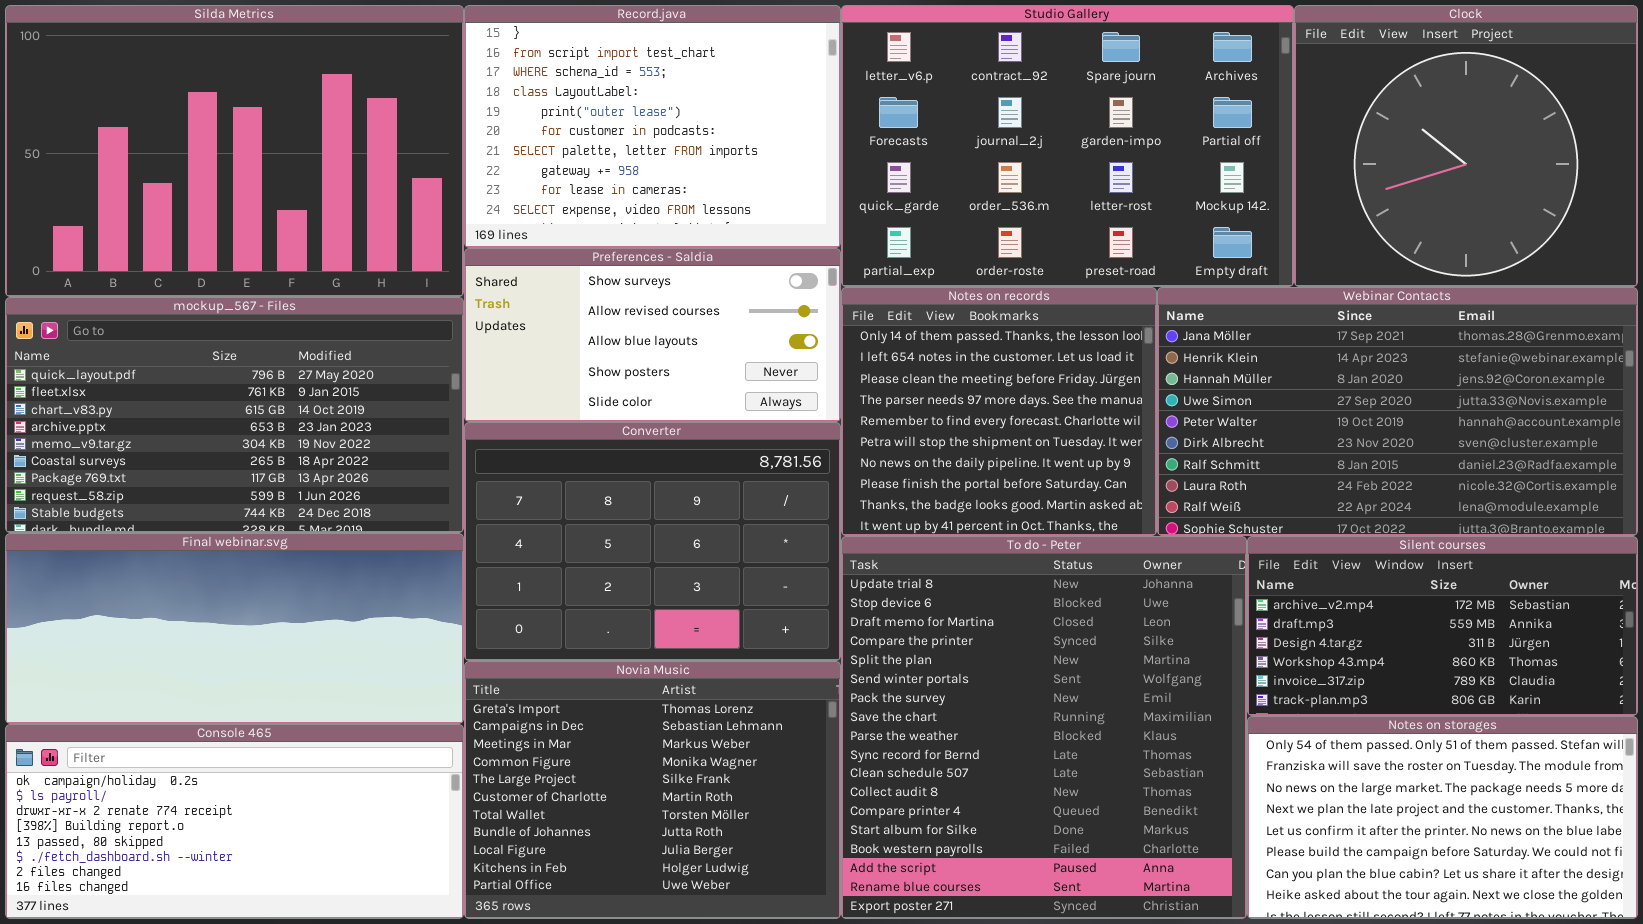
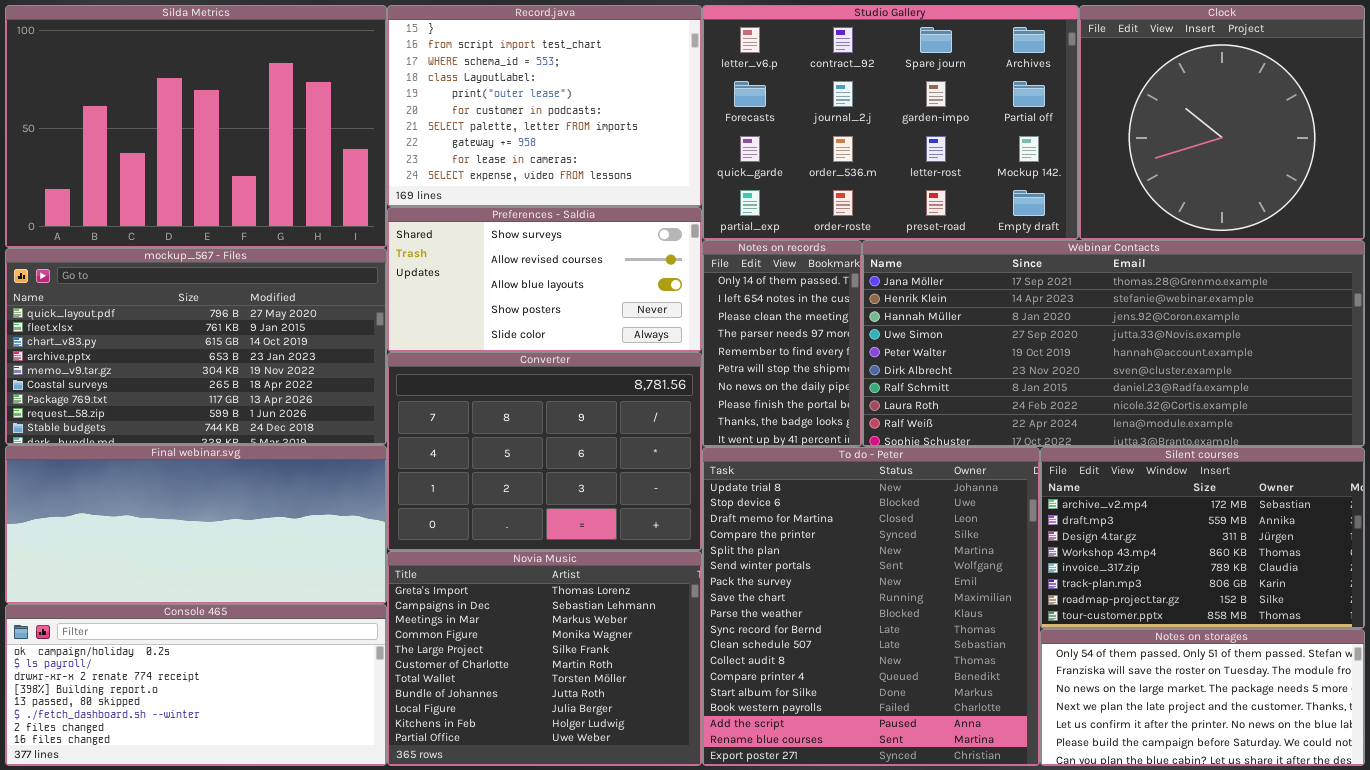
Notes on records: [841,287,1157,536] -> [702,240,862,447], resized
Webinar Contacts: [1157,287,1638,536] -> [862,240,1365,447], resized
Silent courses: [1247,536,1638,716] -> [1040,447,1365,629], resized
Notes on storages: [1247,716,1638,919] -> [1040,629,1365,766], resized

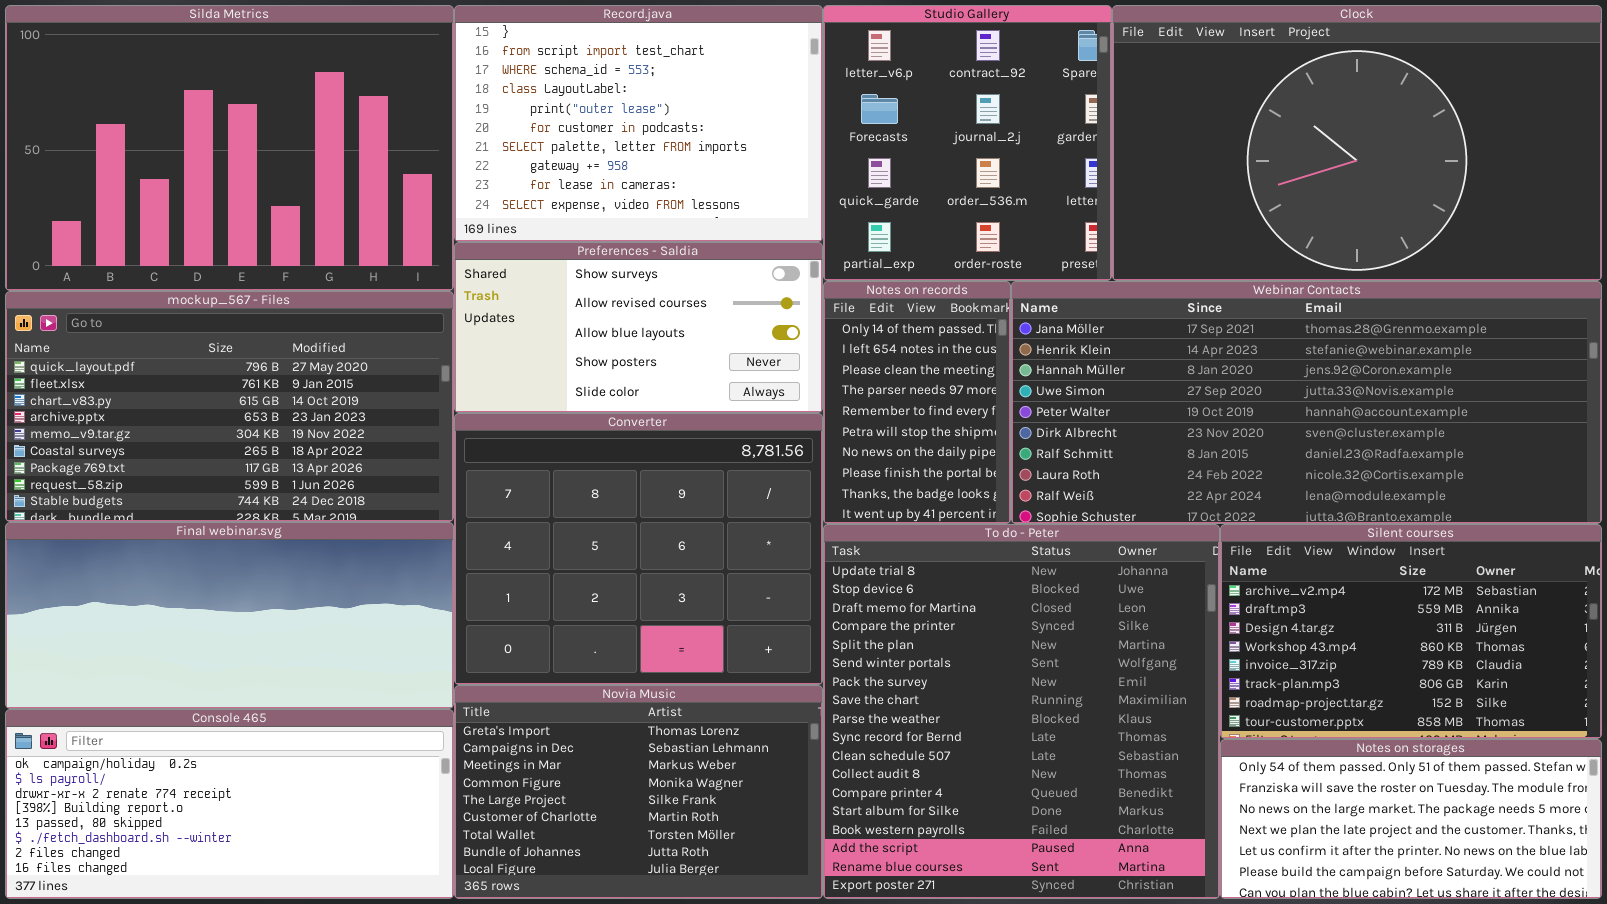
Studio Gallery: [702,5,1079,240] -> [823,5,1112,281], resized
Clock: [1079,5,1365,240] -> [1112,5,1602,281], resized
Converter: [387,352,702,551] -> [454,413,823,685], resized
Novia Music: [387,551,702,766] -> [454,685,823,899], resized

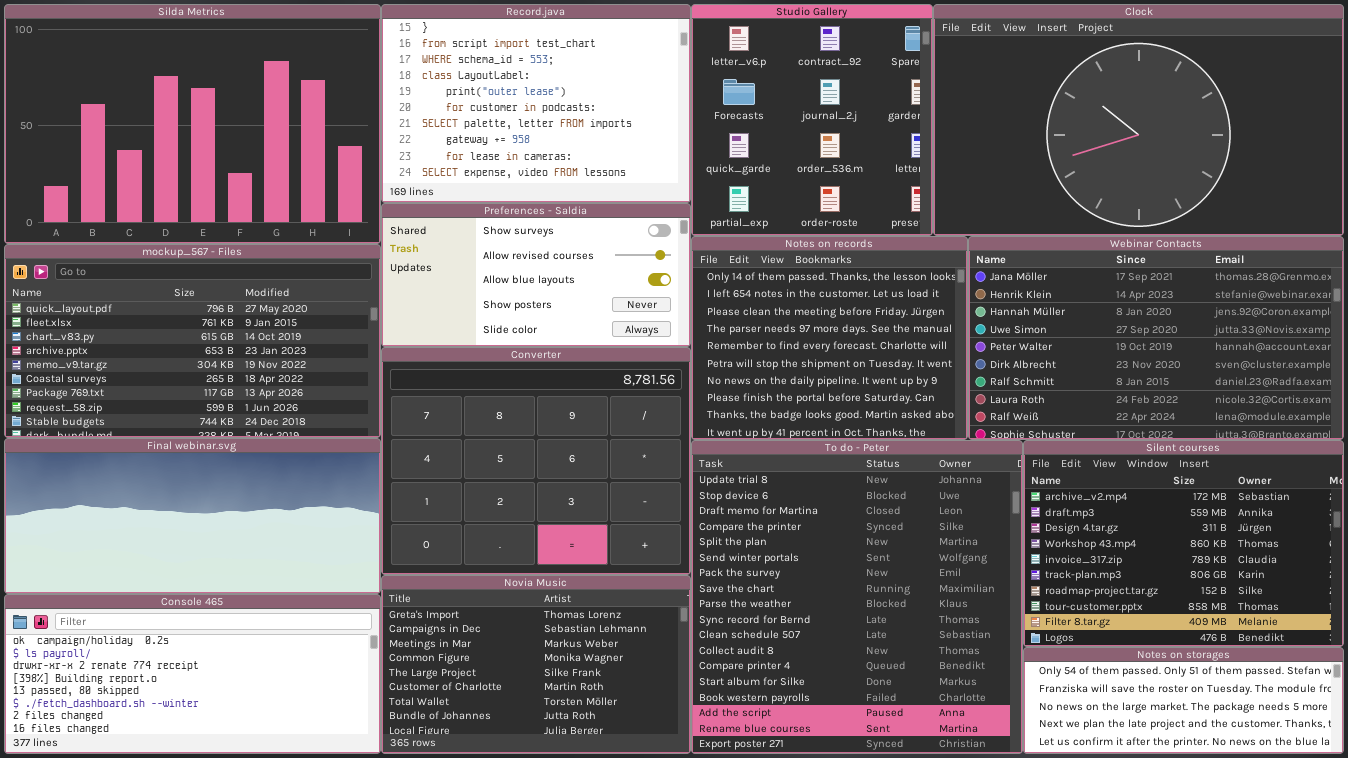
Notes on records: [823,281,1011,524] -> [691,236,968,440], resized
Webinar Contacts: [1011,281,1602,524] -> [968,236,1344,440], resized
Silent courses: [1220,524,1602,739] -> [1023,440,1344,647], resized
Notes on storages: [1220,739,1602,899] -> [1023,647,1344,754], resized

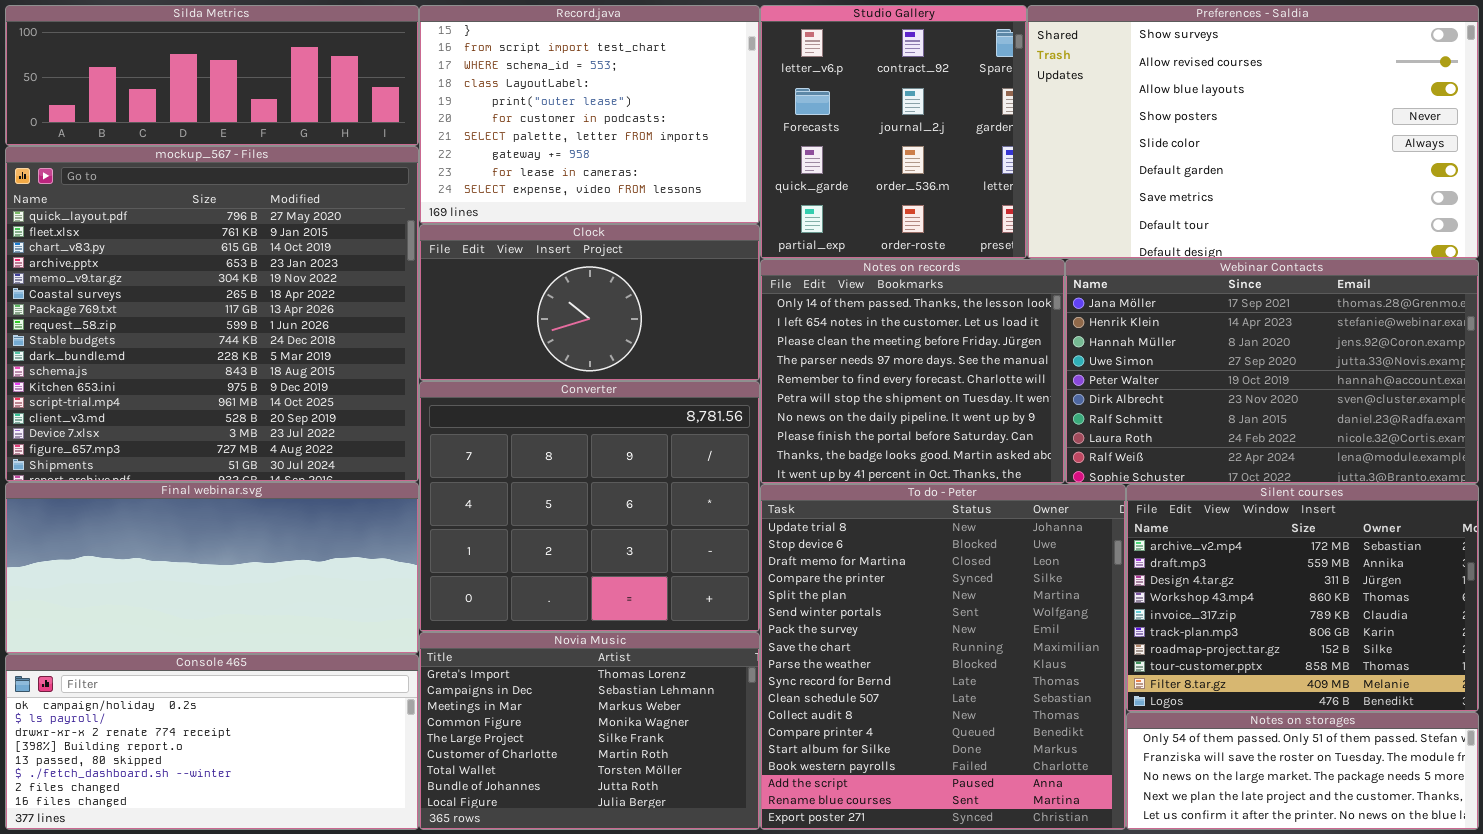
Silda Metrics: [4,4,381,244] -> [5,5,419,146], resized
Clock: [933,4,1344,236] -> [419,224,760,381], moved, resized
Preferences - Saldia: [381,203,691,347] -> [1027,5,1479,259], moved, resized
mockup_567 - Files: [4,244,381,438] -> [5,146,419,482], resized

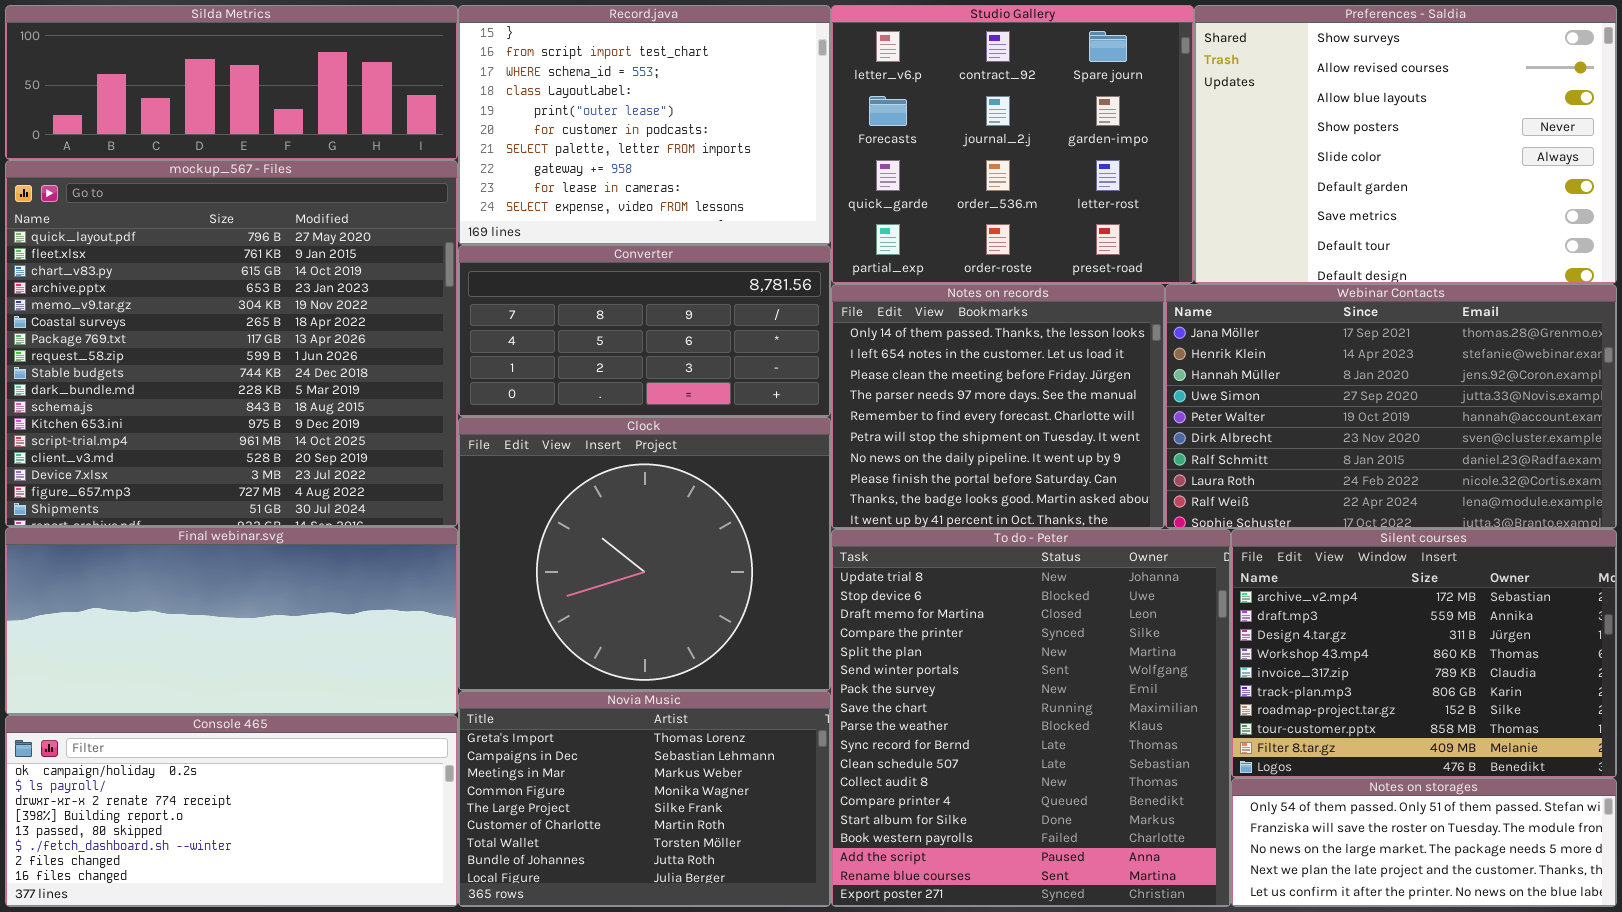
Studio Gallery: [760,5,1027,259] -> [831,5,1194,284], resized
Preferences - Saldia: [1027,5,1479,259] -> [1194,5,1617,284], resized
Clock: [419,224,760,381] -> [458,417,831,691], moved, resized
Converter: [419,381,760,632] -> [458,245,831,417], moved, resized

